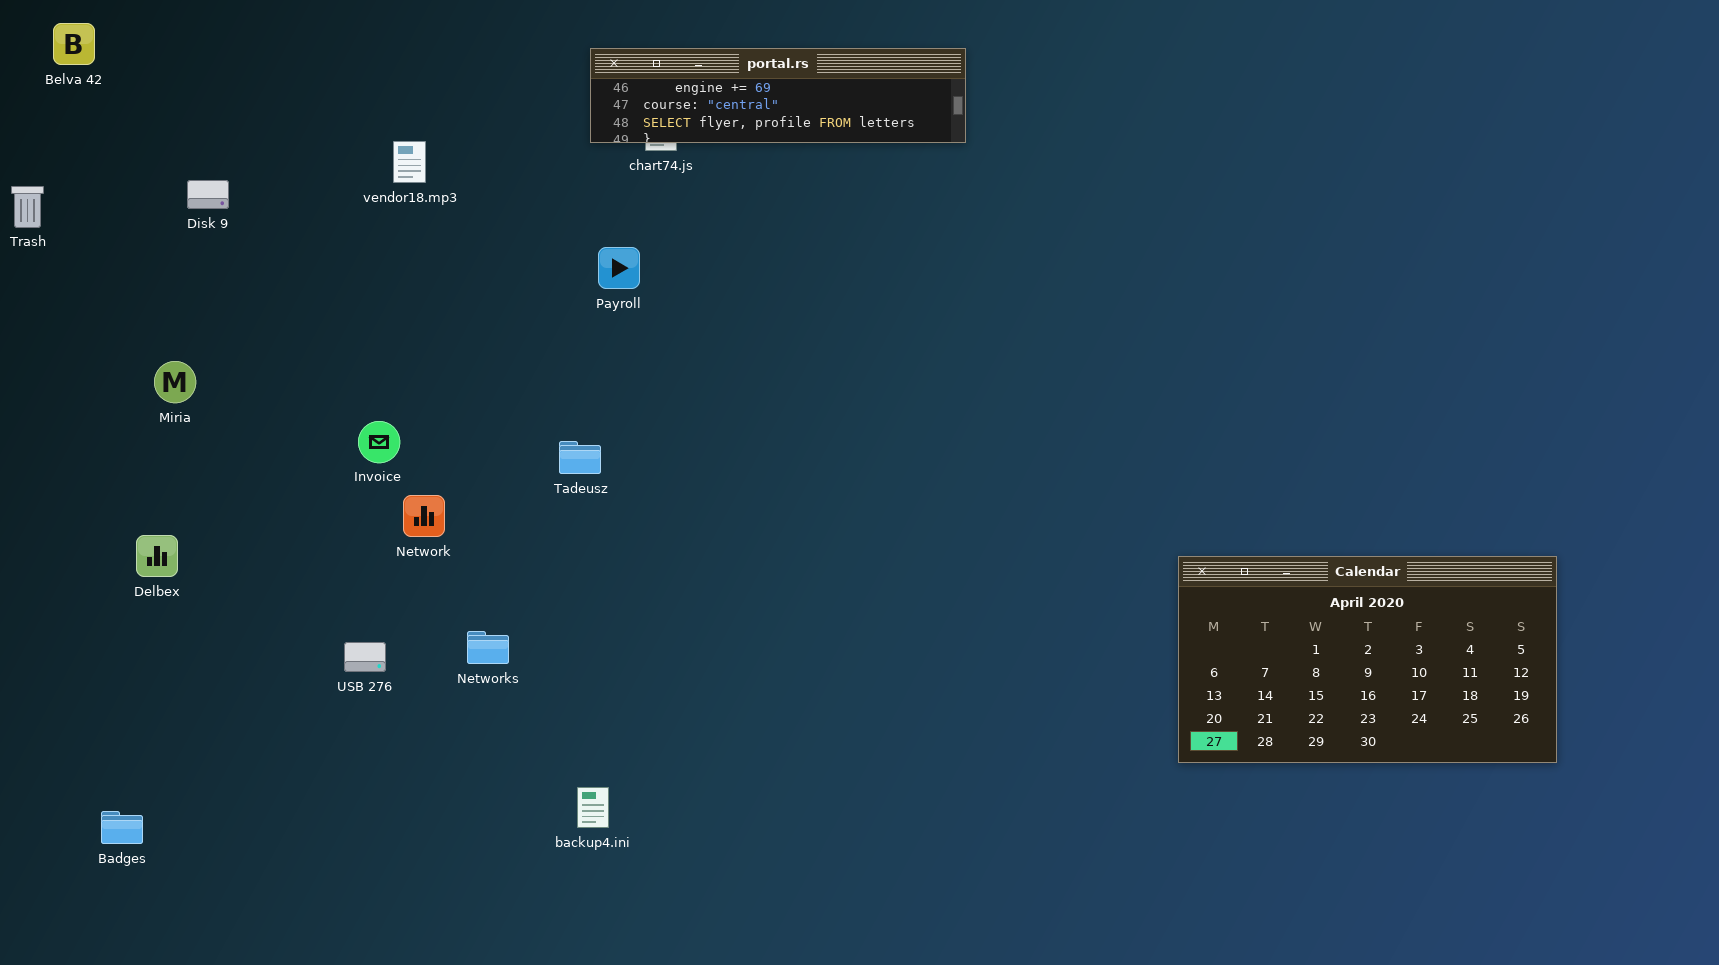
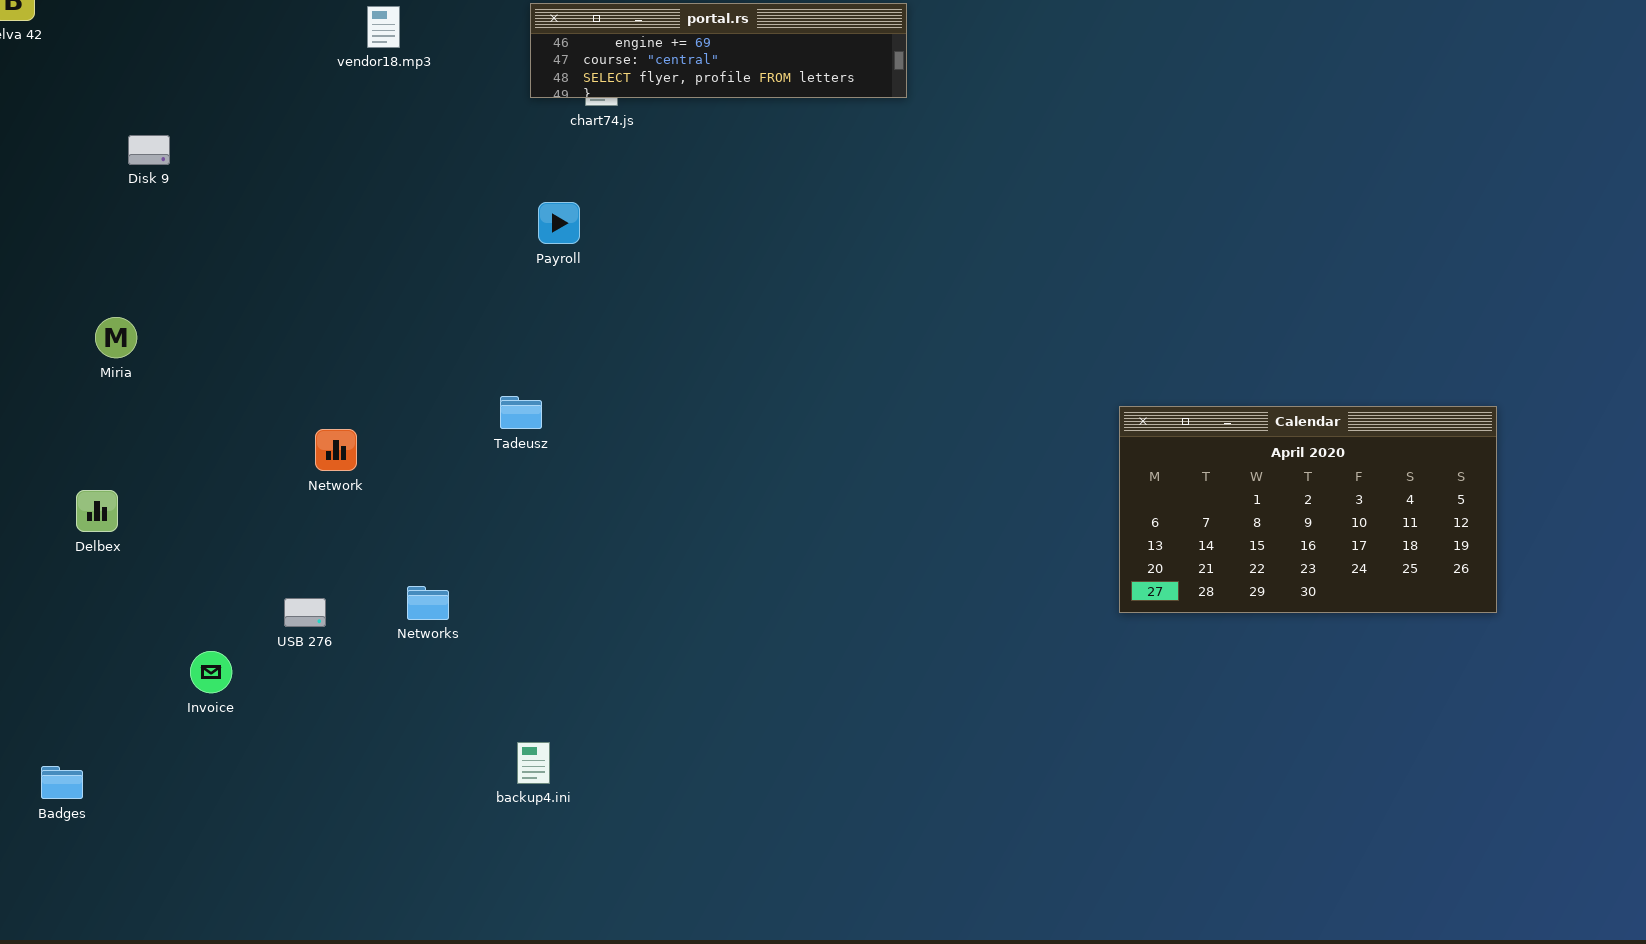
vendor18.mp3: [393,141,426,183] -> [367,6,400,48], moved
Invoice: [358,421,400,463] -> [190,651,232,693], moved
Network: [403,495,445,537] -> [315,429,357,471], moved
Calendar: [1178,556,1557,763] -> [1119,406,1497,613], moved

